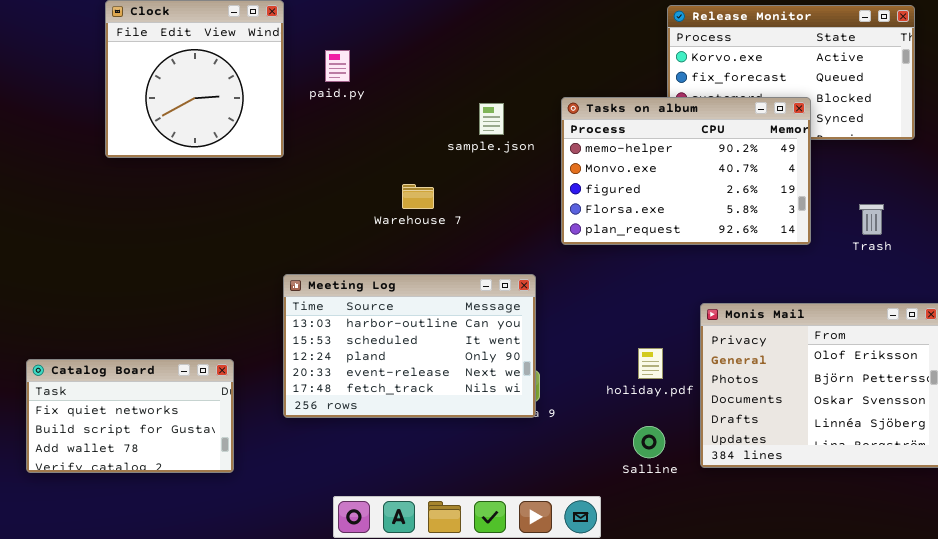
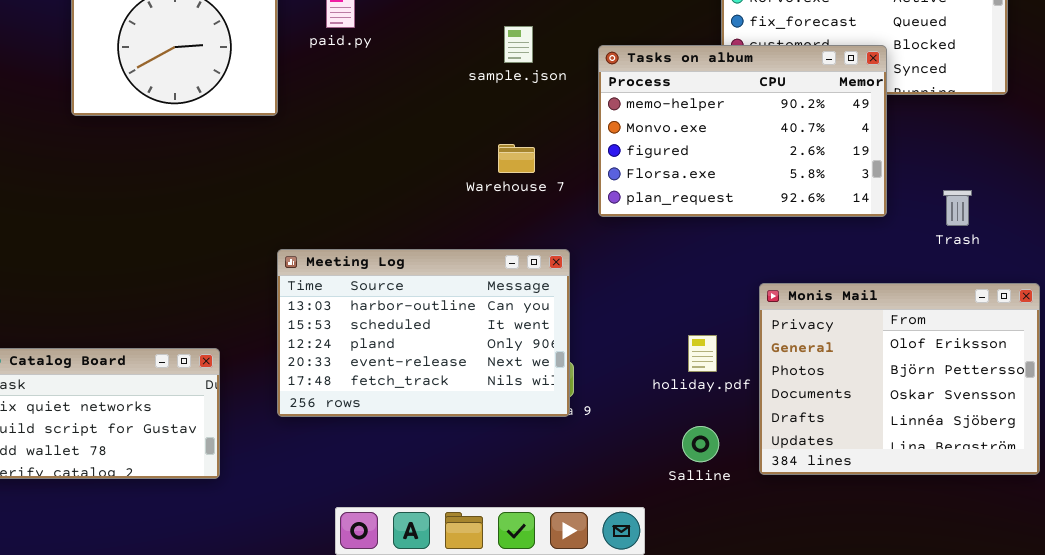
sample.json: [479,103,504,135] -> [504,26,533,63], moved
Warehouse 7: [402,184,434,209] -> [498,144,535,173], moved
Trash: [859,204,884,235] -> [943,190,972,226], moved

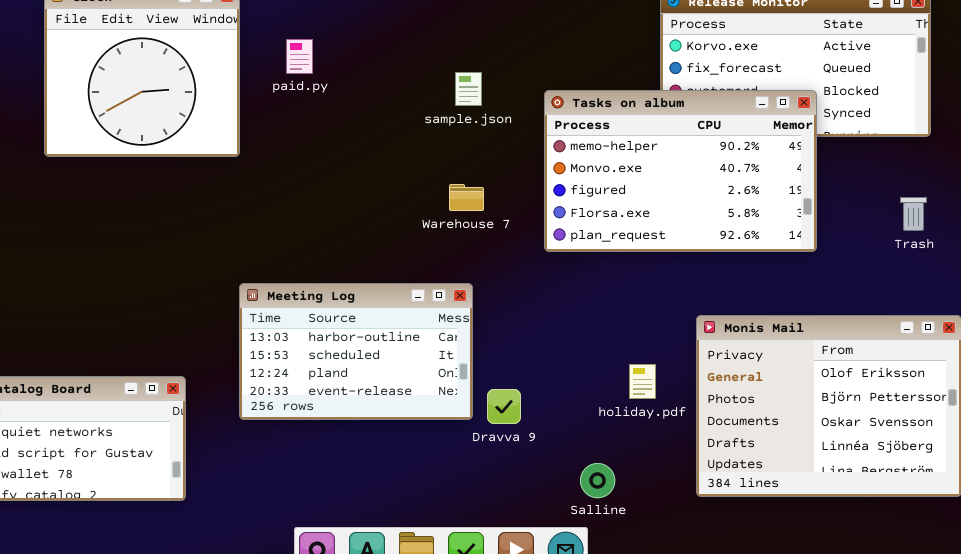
Trash: [943,190,972,226] -> [900,197,927,231], moved
Meeting Log: [277,249,570,417] -> [239,283,473,420], resized
Salline: [682,426,719,462] -> [580,463,615,498], moved

